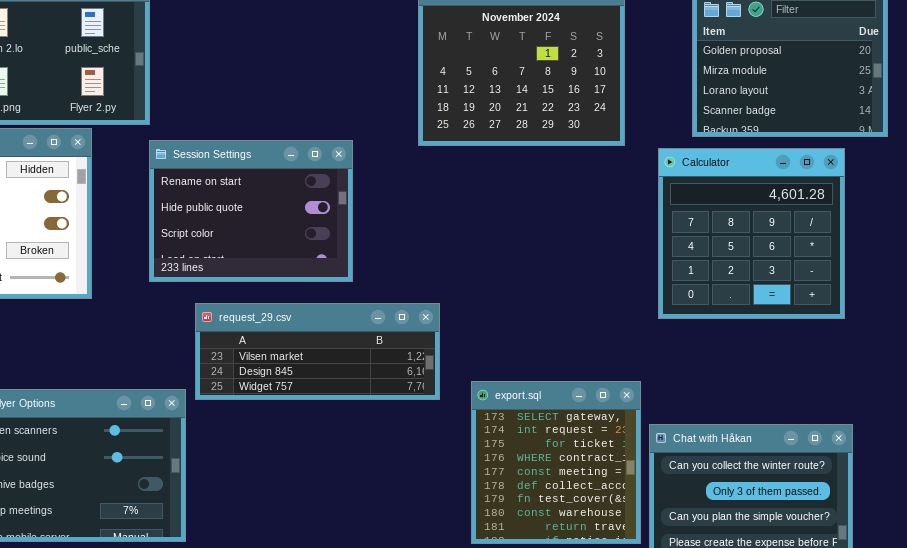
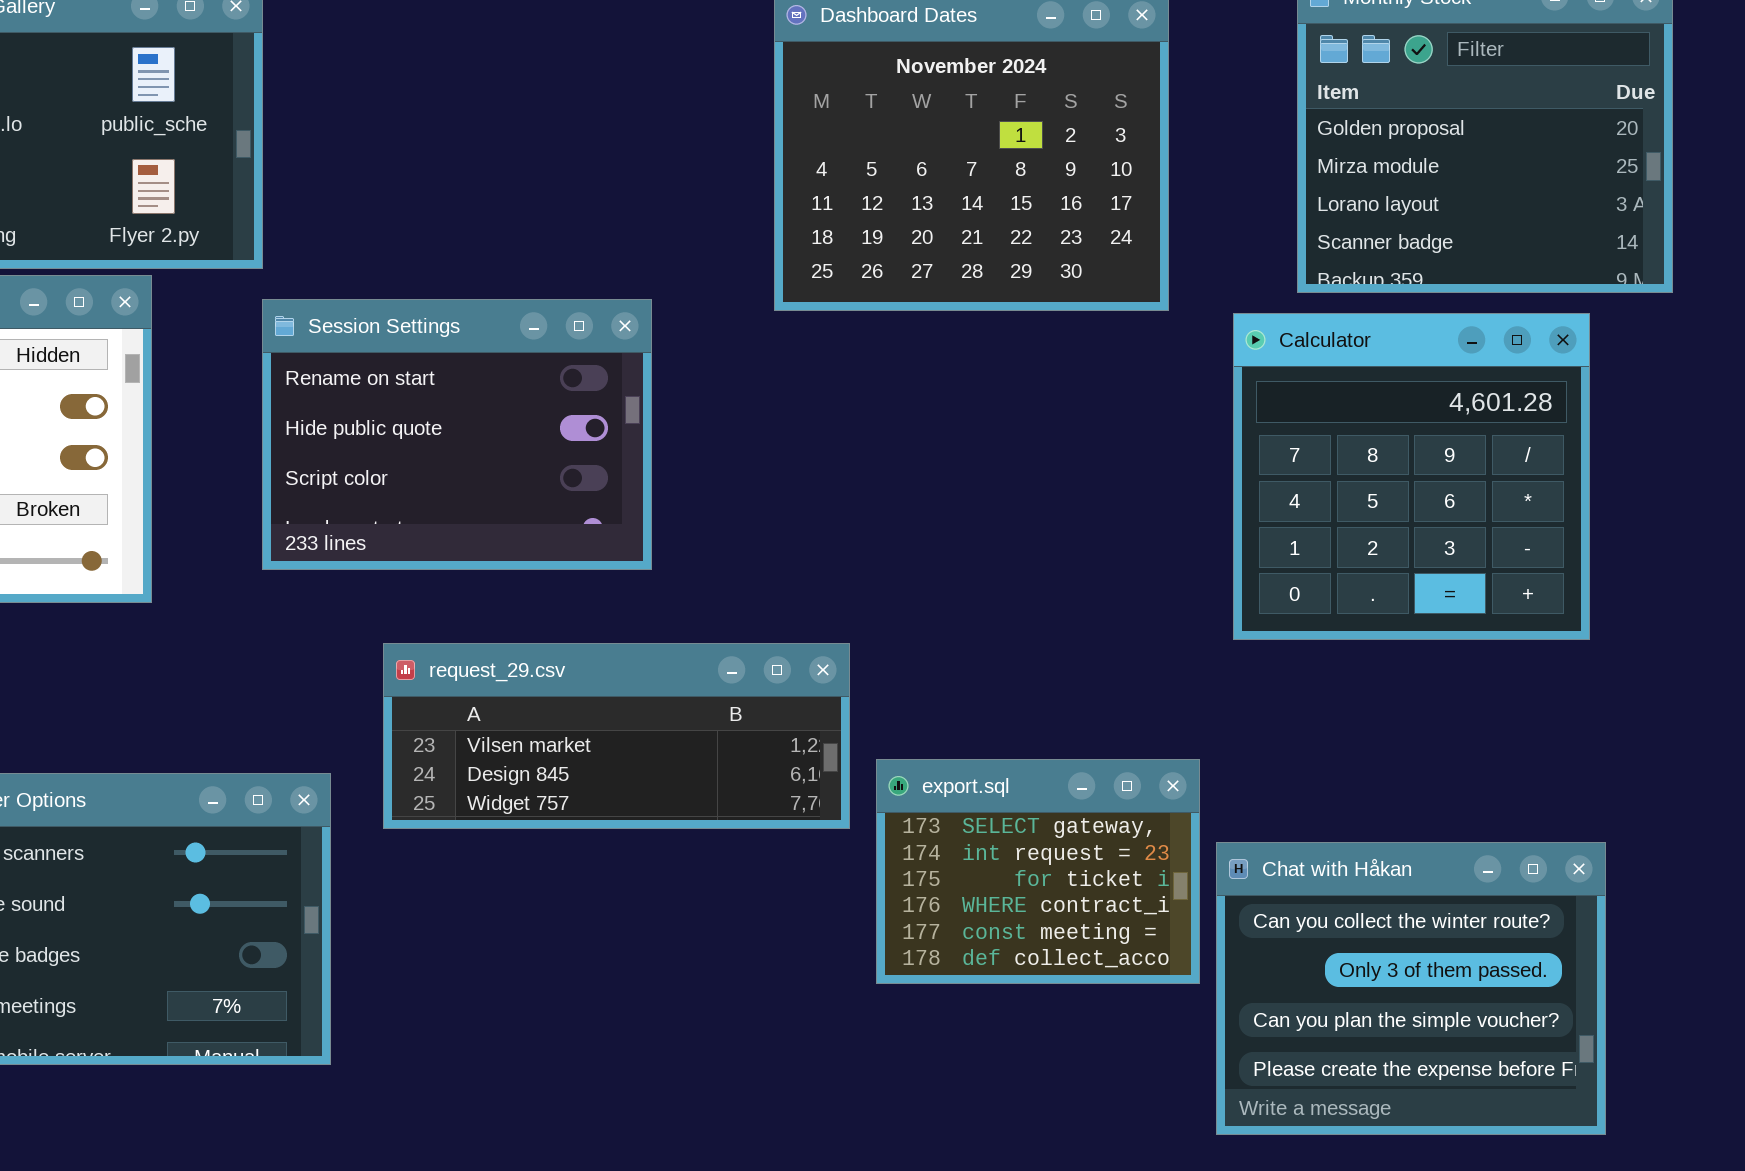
request_29.csv: [195,303,440,400] -> [383,643,850,829], moved
export.sql: [471,381,641,544] -> [876,759,1200,984], resized

